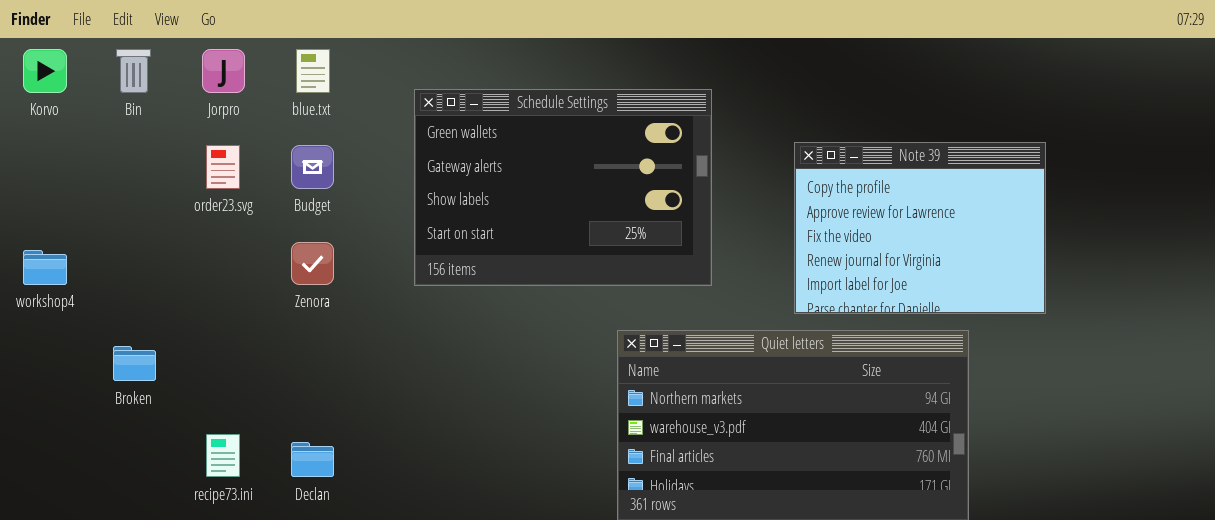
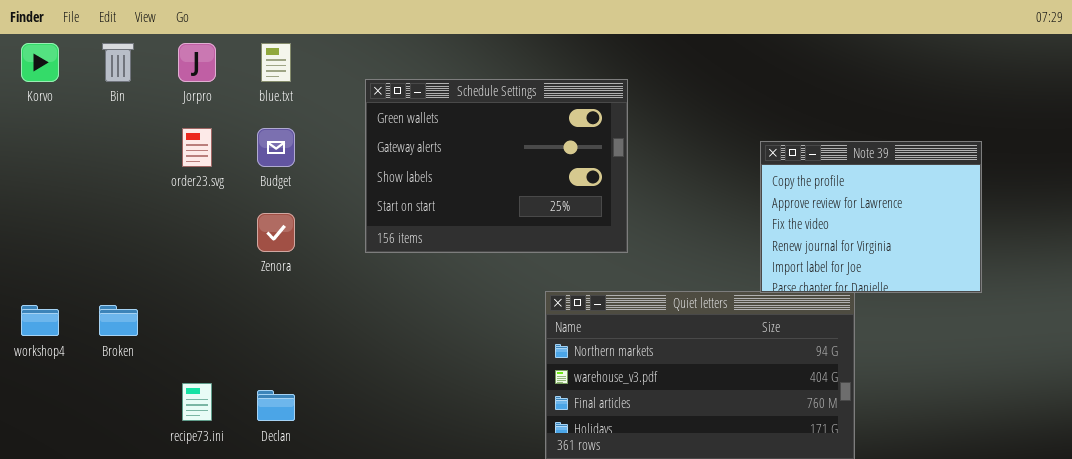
Note 39: [794,142,1046,314] -> [760,141,982,293], moved
workshop4: [23,250,67,285] -> [21,305,59,336], moved

